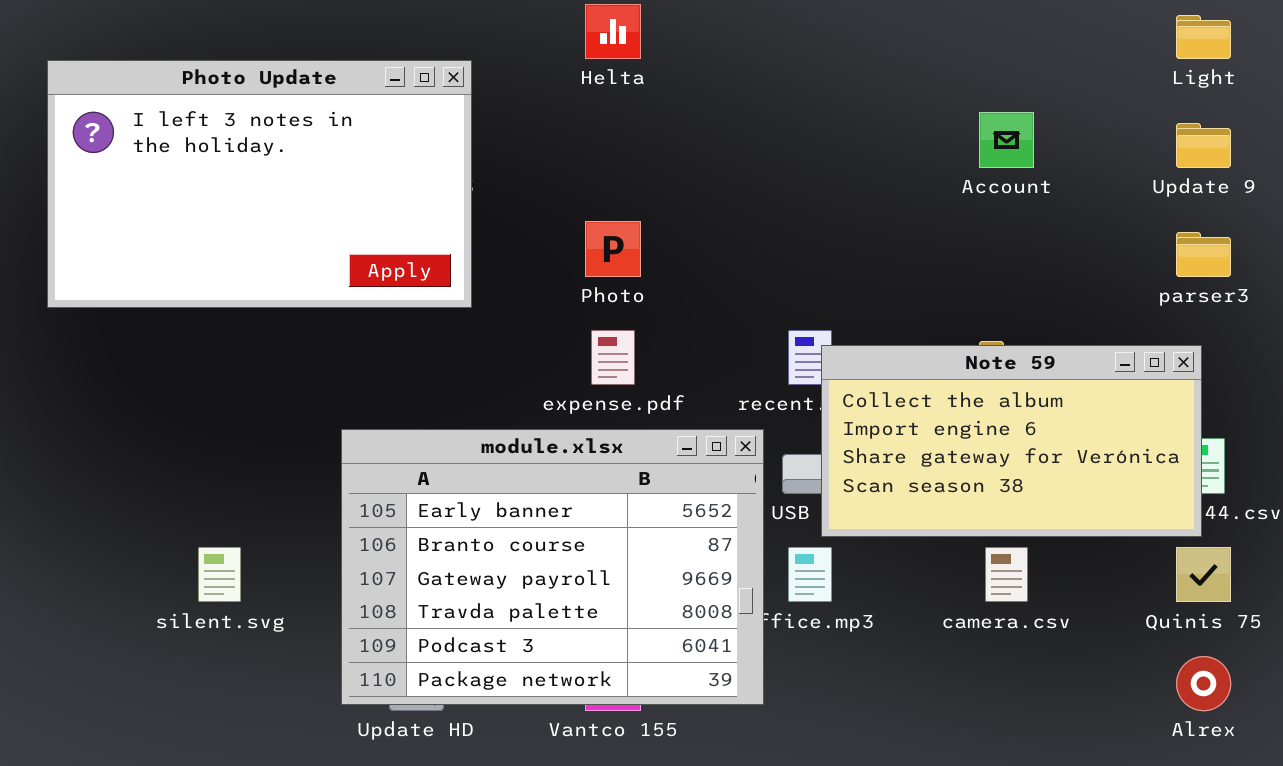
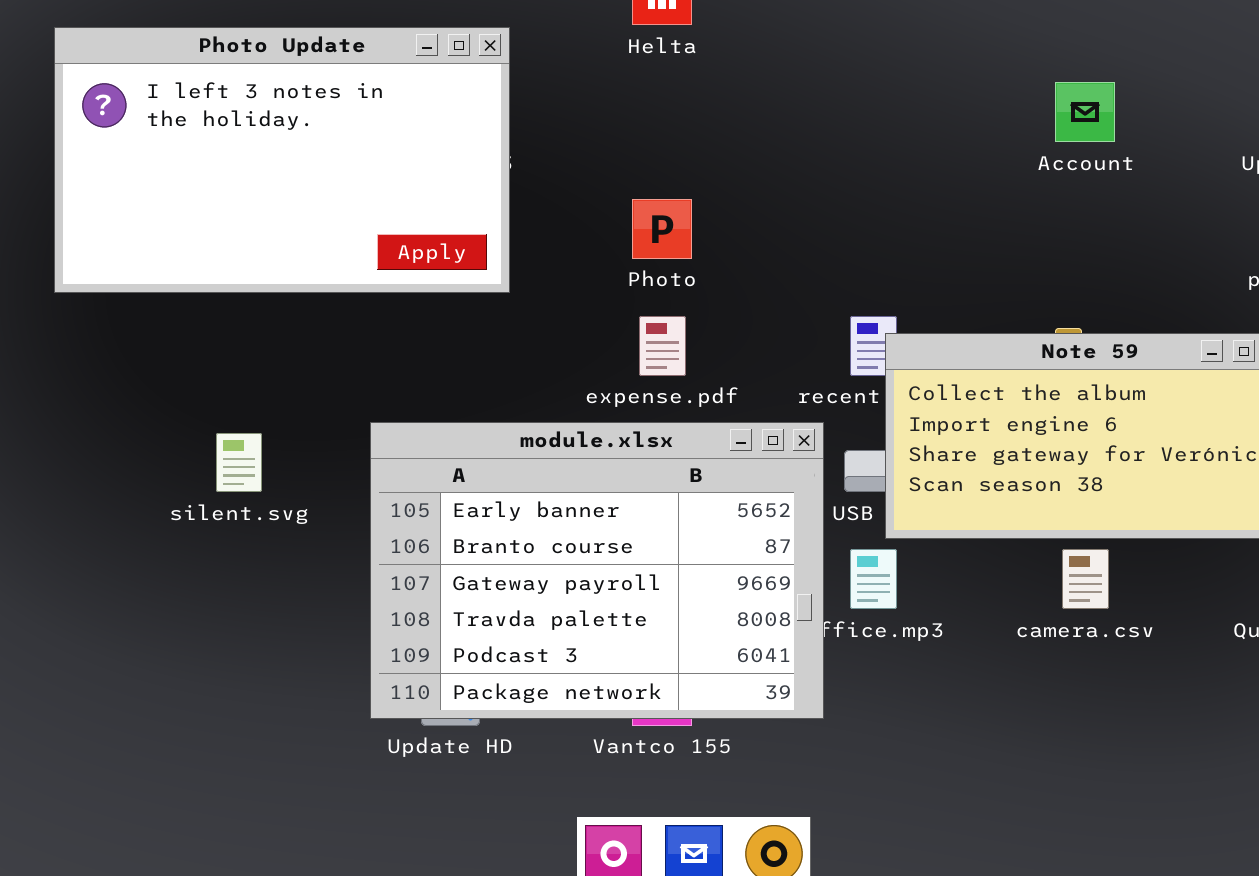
silent.svg: [198,547,241,602] -> [216,433,262,492], moved

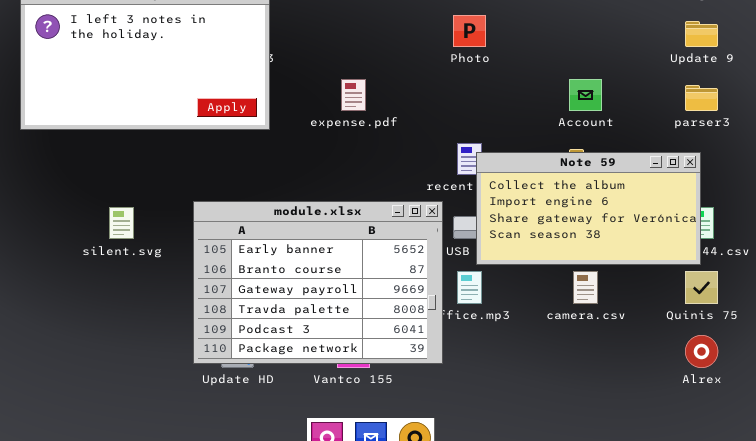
Account: [1055,82,1115,142] -> [569,79,602,111], moved
Photo: [632,199,692,259] -> [453,15,486,47], moved
expense.pdf: [639,316,686,376] -> [341,79,366,111], moved

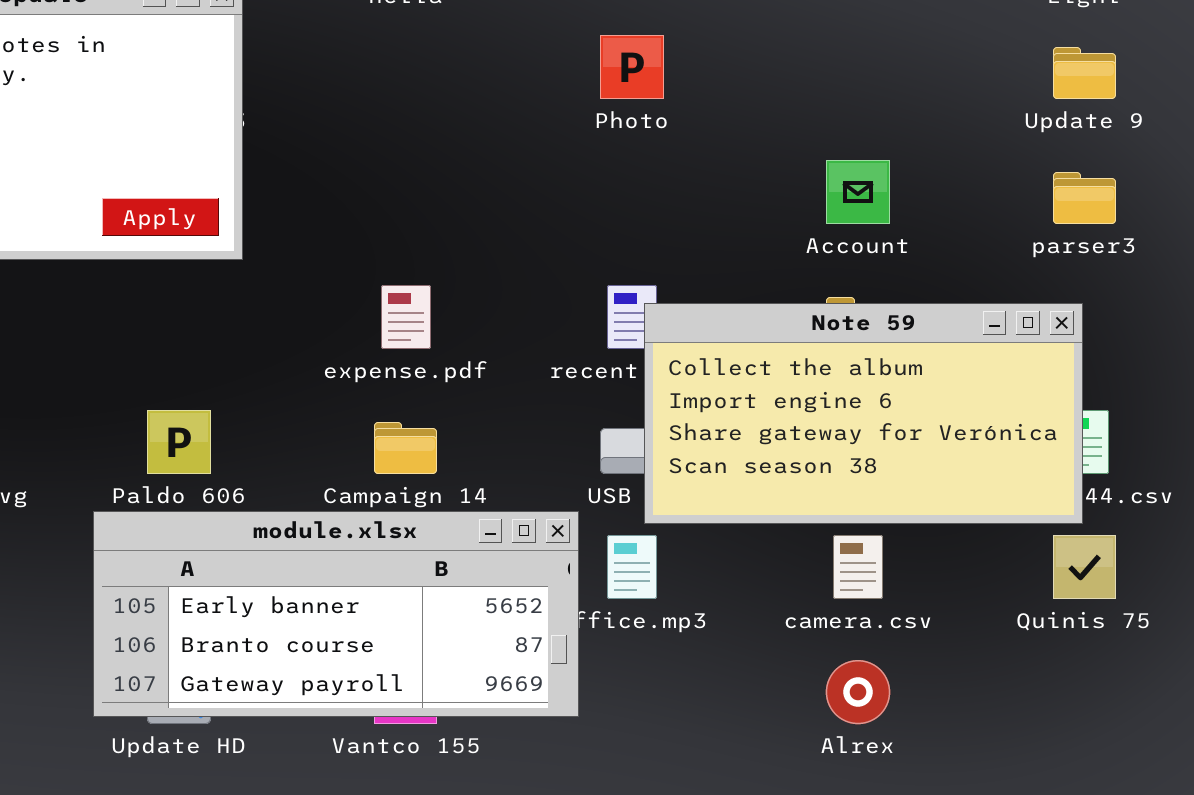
expense.pdf: [341,79,366,111] -> [381,285,431,349], moved
module.xlsx: [193,201,443,364] -> [93,511,579,717], resized
Alrex: [685,335,718,368] -> [826,660,890,724], moved

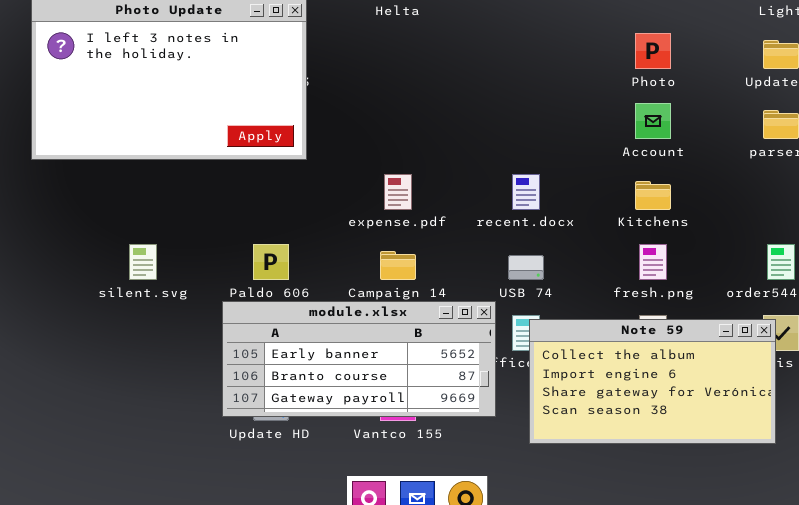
Photo: [600,35,664,99] -> [635,33,671,69], moved
Note 59: [644,303,1083,524] -> [529,319,776,444], moved

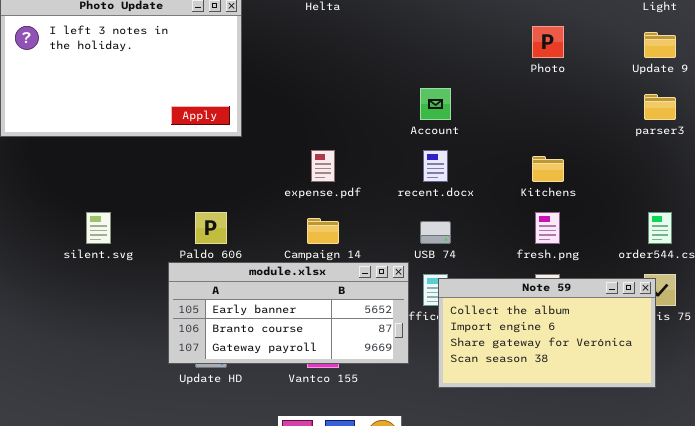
Account: [635,103,671,139] -> [420,88,451,120], moved

